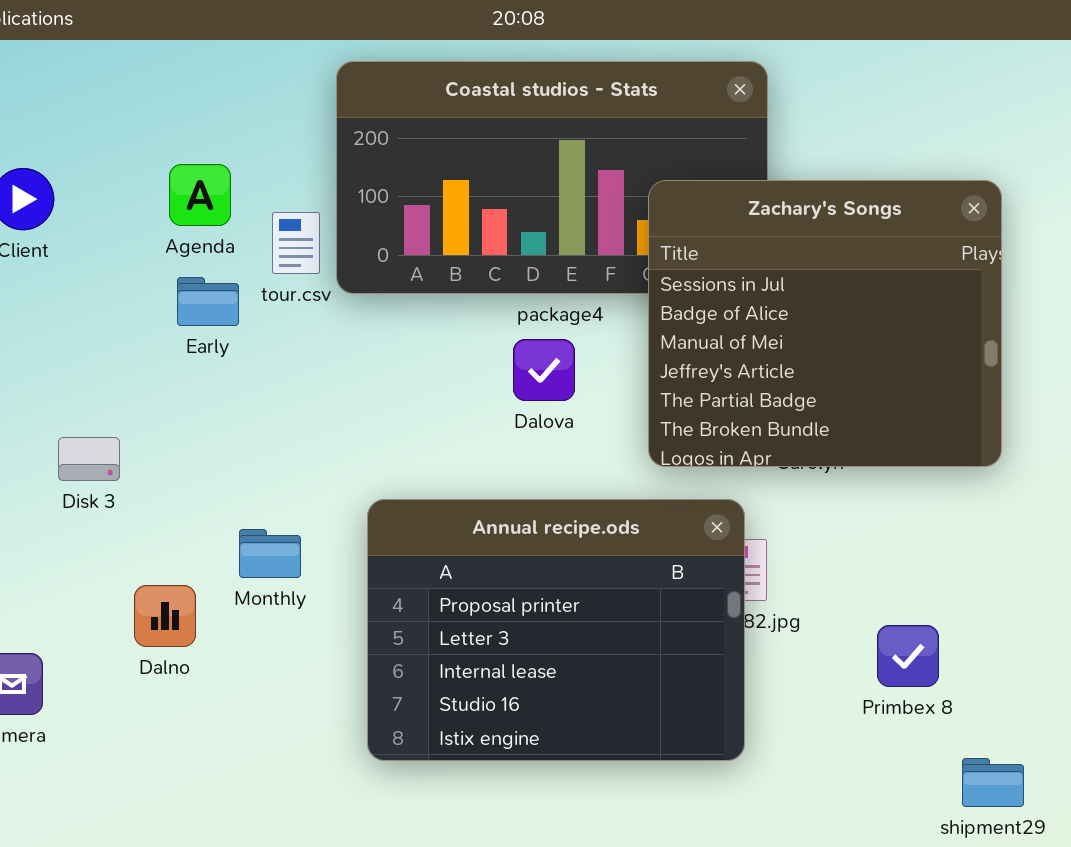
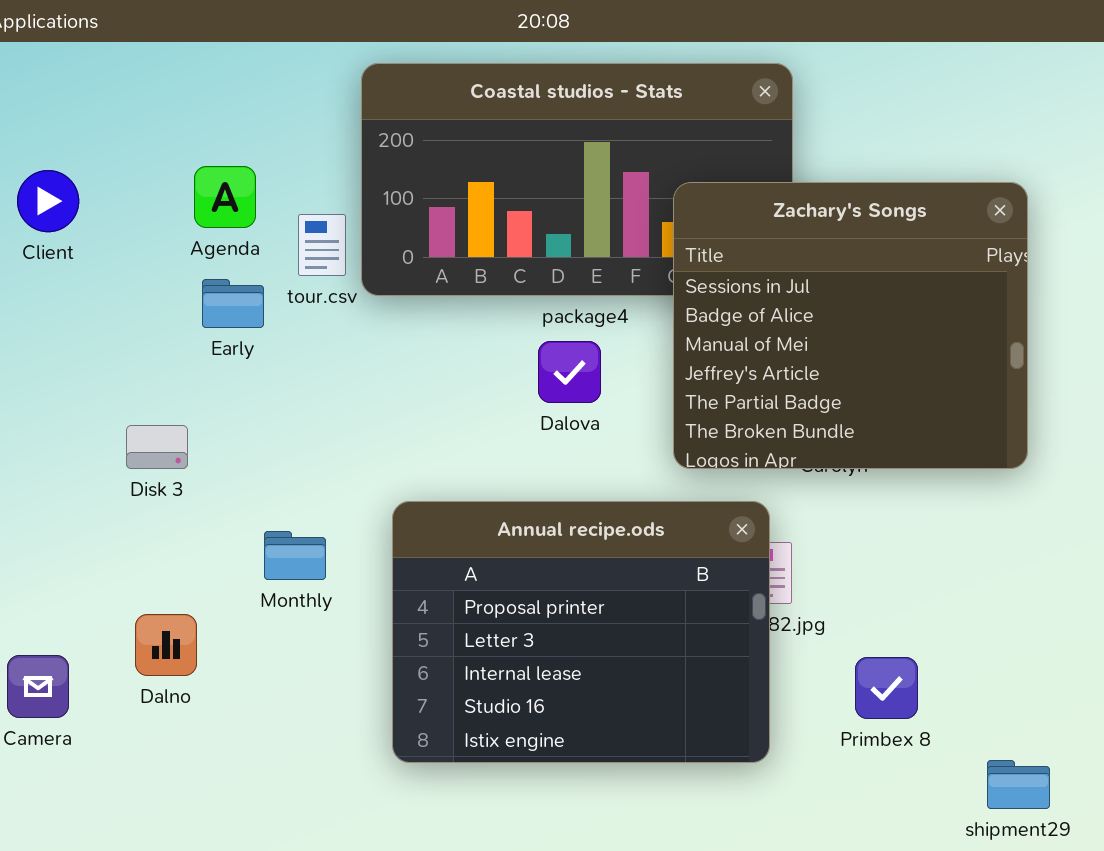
Disk 3: [58,437,120,481] -> [126,425,188,469], moved
Dalno: [134,585,196,647] -> [135,614,197,676], moved
Primbex 8: [877,625,939,687] -> [855,657,918,719], moved

